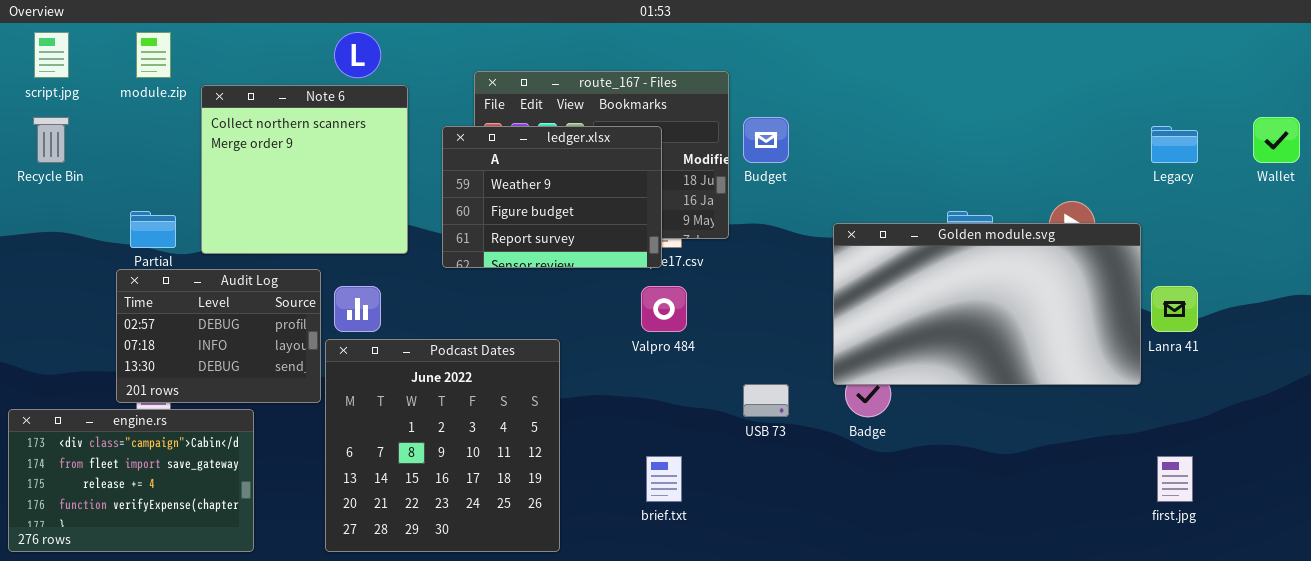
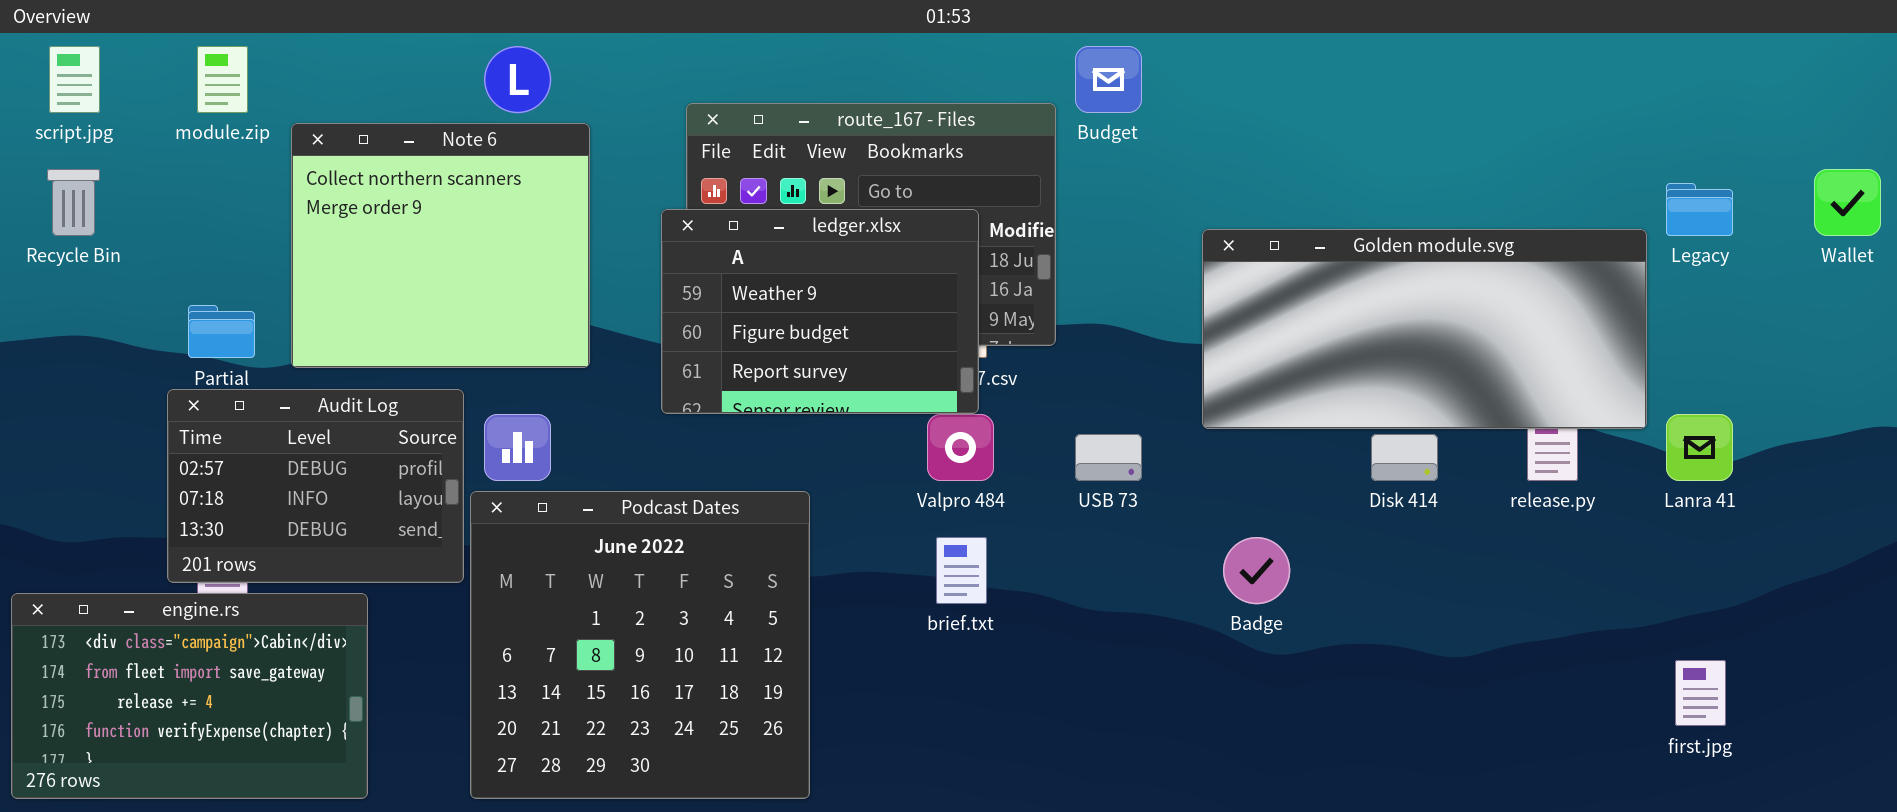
Budget: [743,117,789,163] -> [1075,46,1142,113], moved
ledger.xlsx: [442,126,662,268] -> [661,209,979,414], moved
Golden module.svg: [833,223,1141,385] -> [1202,229,1647,429], moved, resized
USB 73: [743,384,789,417] -> [1075,434,1142,481], moved
brief.txt: [646,456,682,502] -> [936,537,987,604], moved

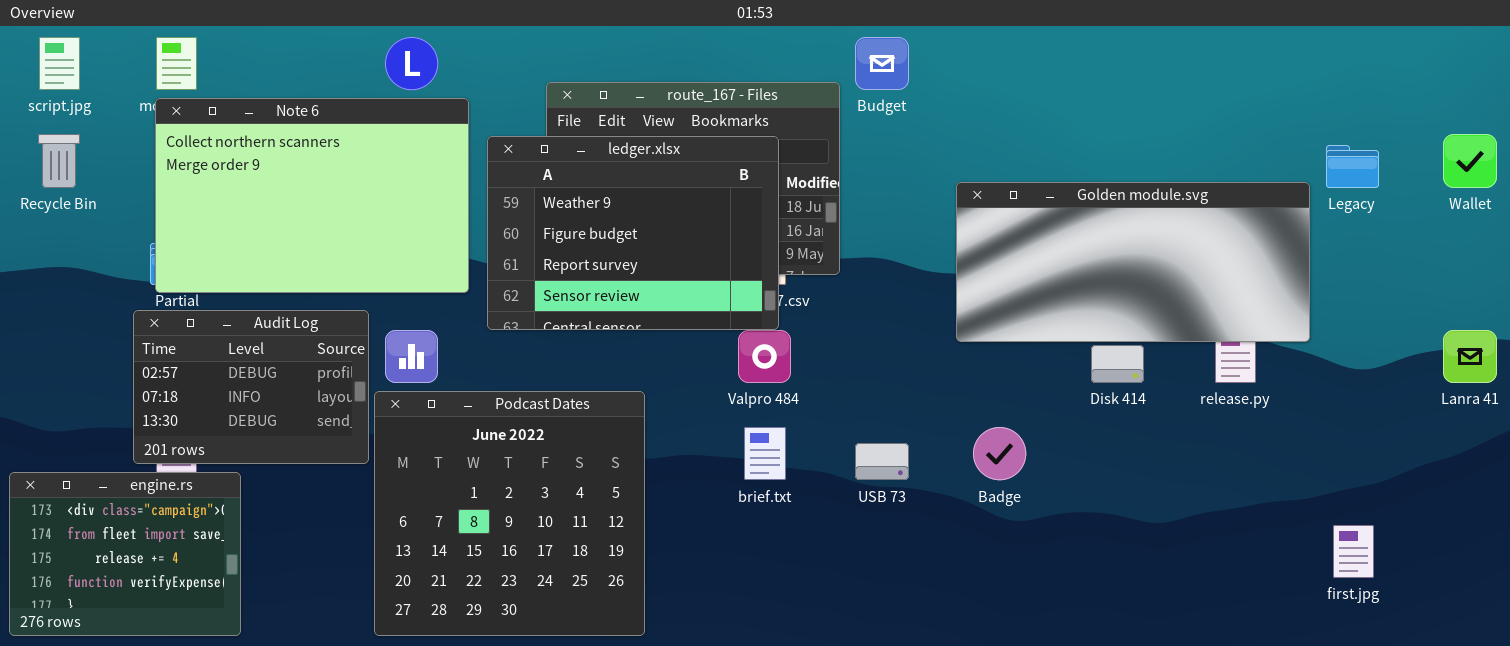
Note 6: [291,123,590,368] -> [155,98,469,293], resized
ledger.xlsx: [661,209,979,414] -> [487,136,779,330], resized
Lanra 41: [1666,414,1733,481] -> [1443,330,1497,383], moved
USB 73: [1075,434,1142,481] -> [855,443,909,480], moved
engine.rs: [11,593,368,799] -> [9,472,241,636], resized

